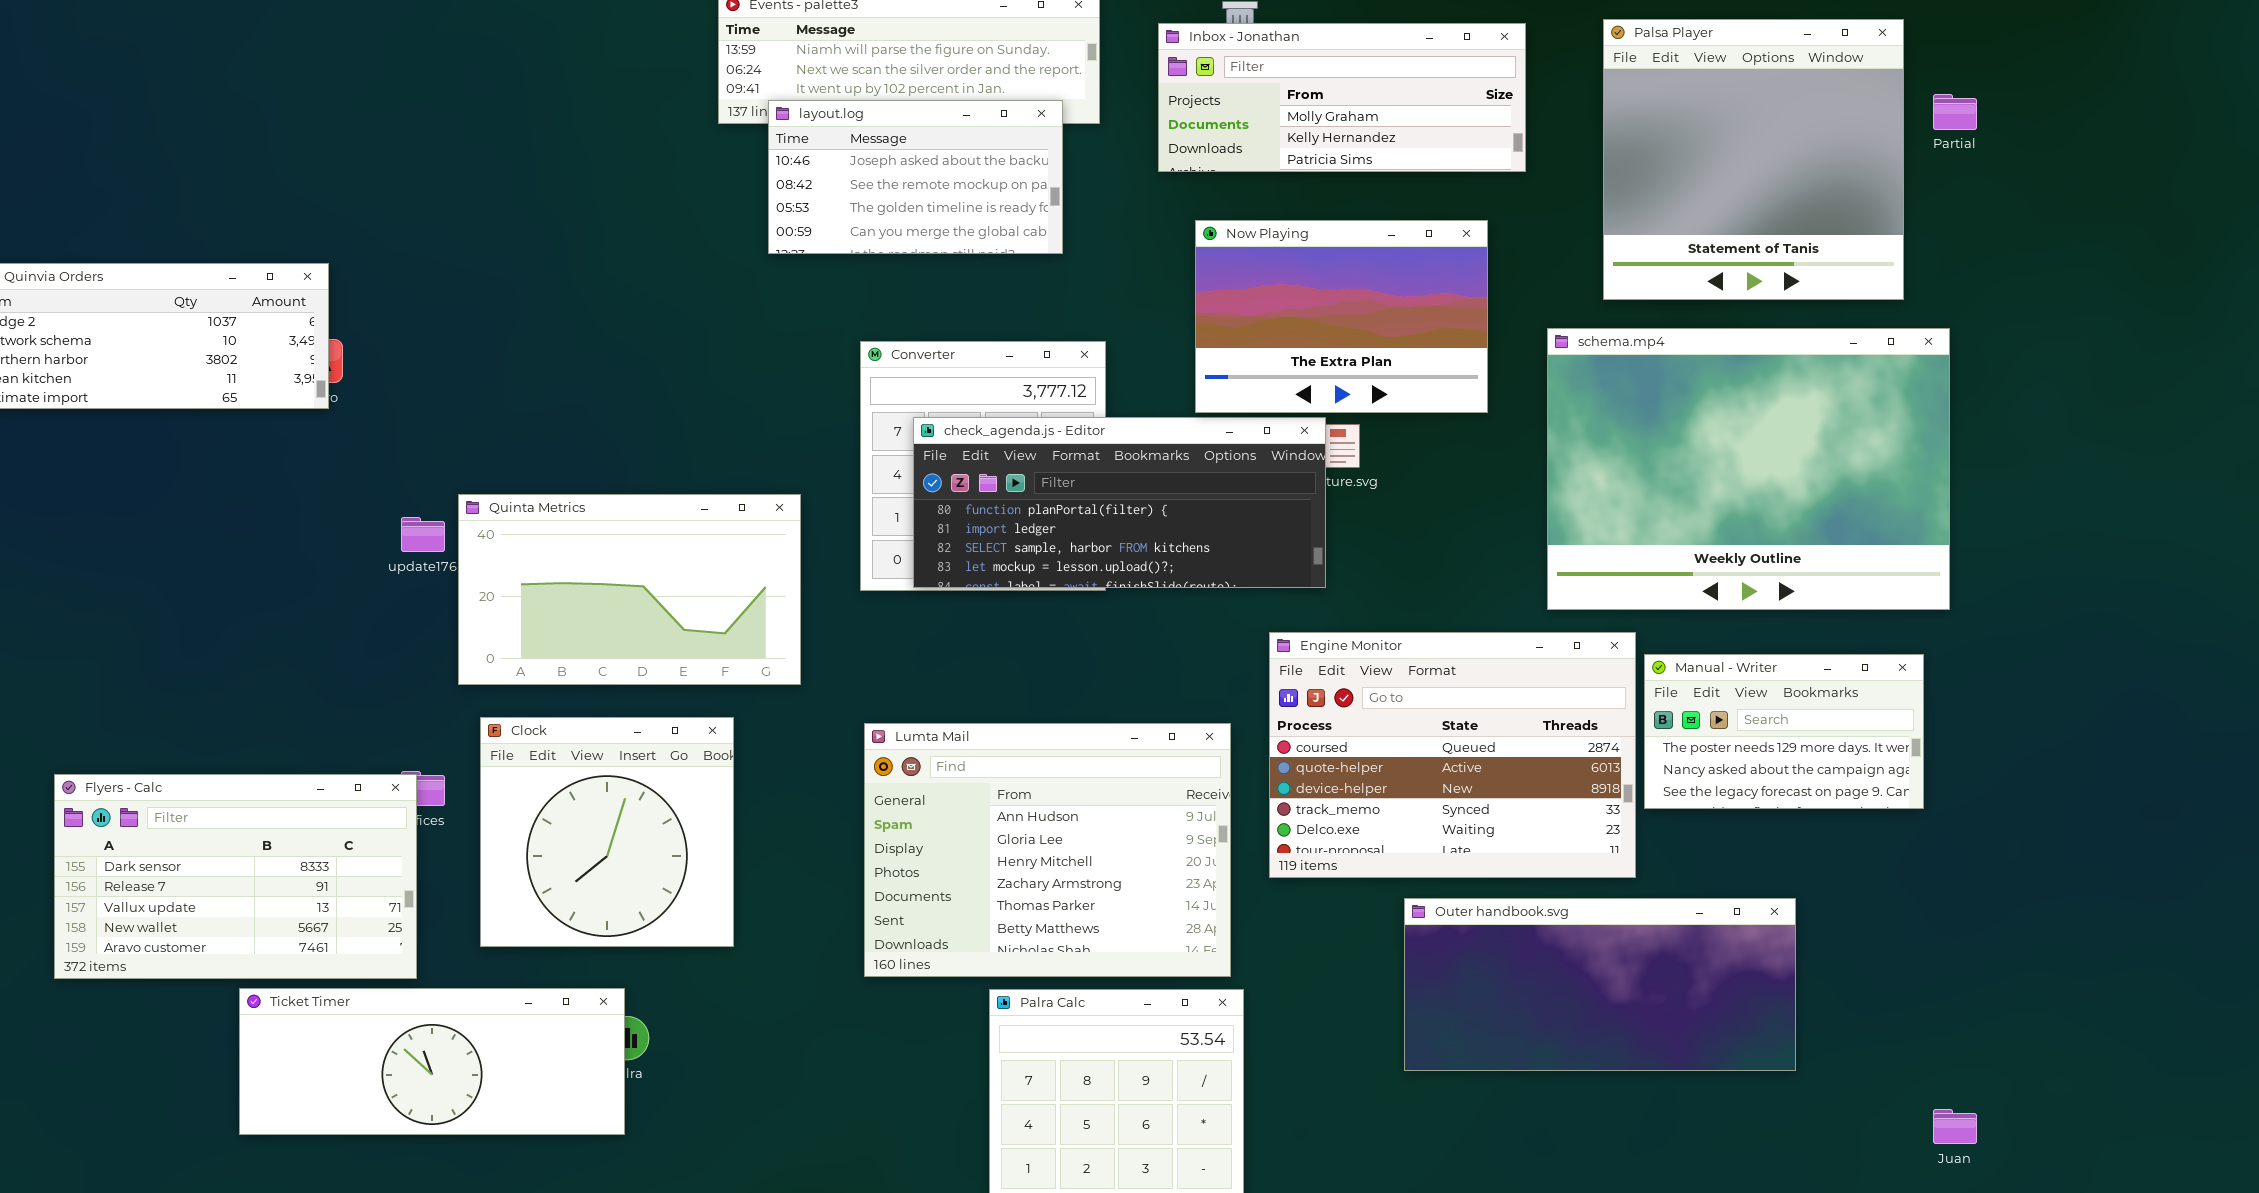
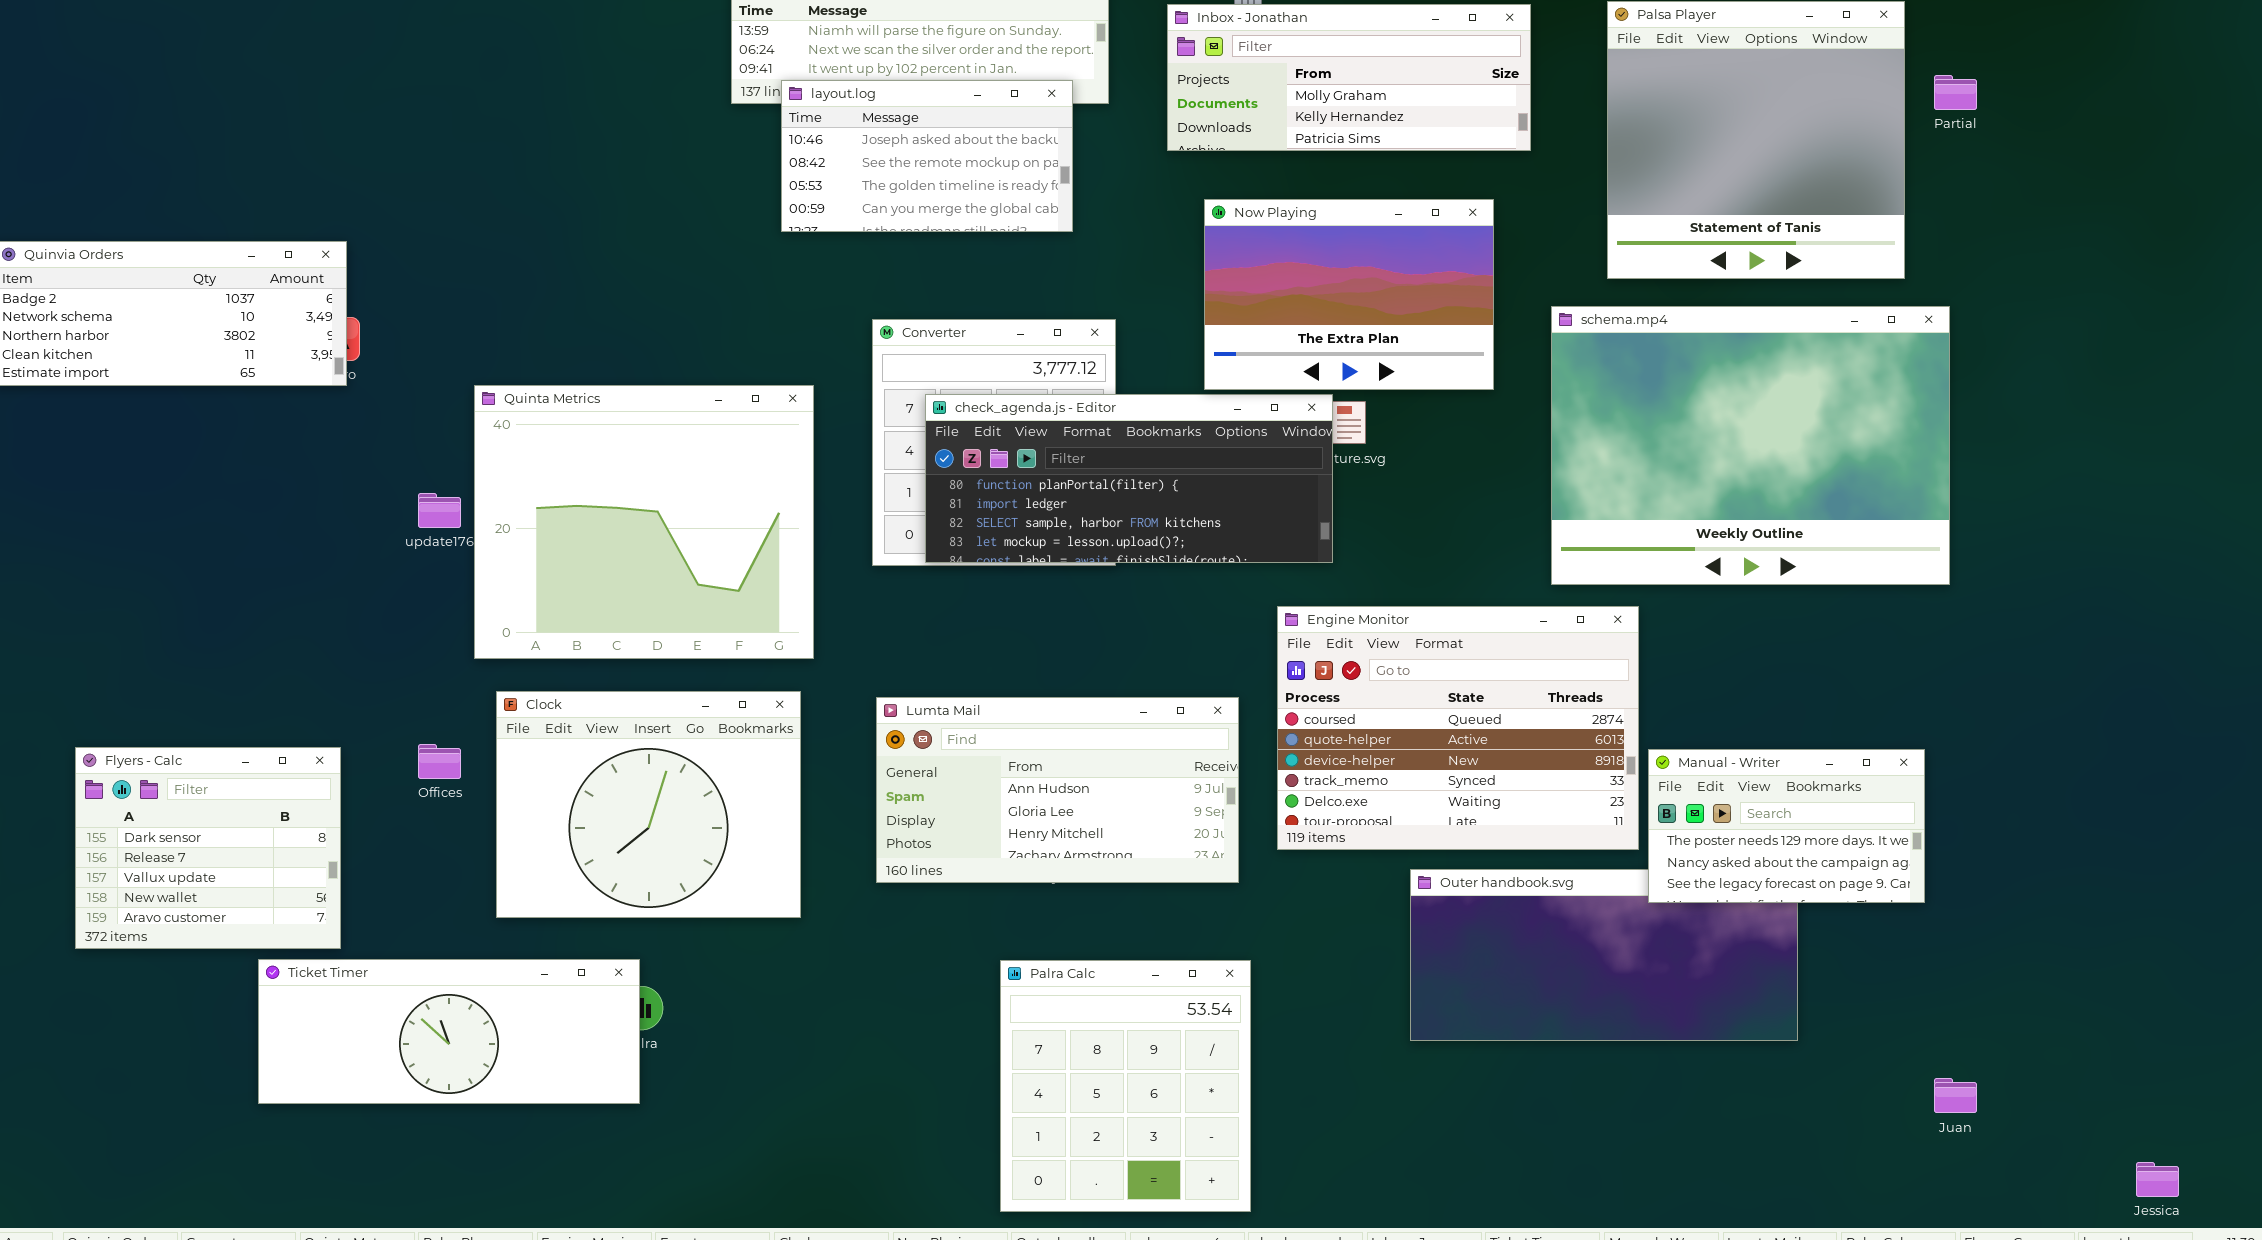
Quinta Metrics: [458,494,801,685] -> [474,385,814,659], resized
Manual - Writer: [1644,654,1924,809] -> [1648,749,1925,903], moved
Clock: [480,717,734,947] -> [496,691,801,918], resized
Lumta Mail: [864,723,1231,977] -> [876,697,1239,883], resized
Flyers - Calc: [54,774,417,979] -> [75,747,341,949], resized

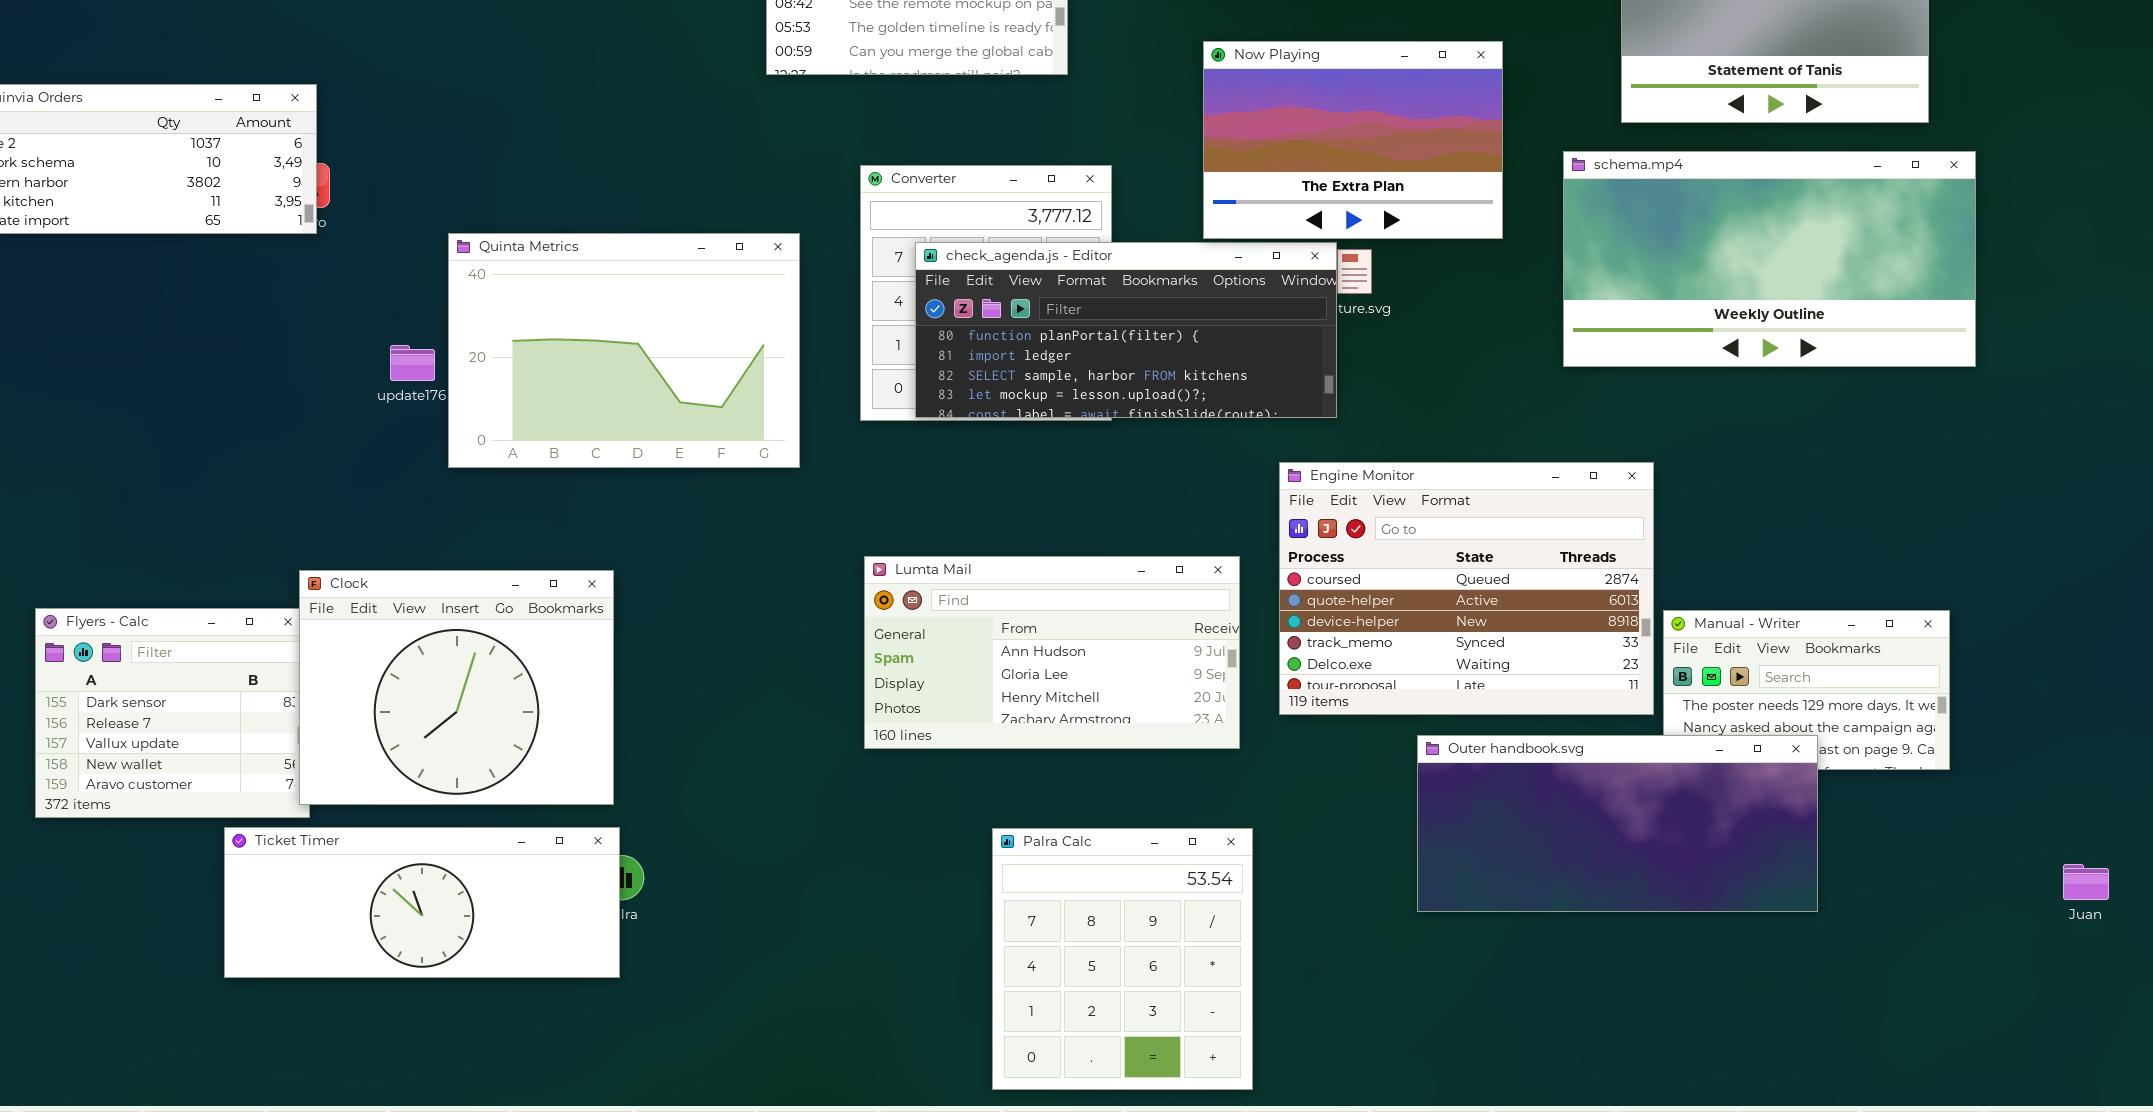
schema.mp4: [1551,306,1950,585] -> [1563,151,1976,367], resized
Quinta Metrics: [474,385,814,659] -> [448,233,800,468], resized
Clock: [496,691,801,918] -> [299,570,614,805], moved
Outer handbook.svg: [1410,869,1798,1041] -> [1417,735,1818,912], raised
Juan: [1934,1078,1977,1113] -> [2063,864,2109,900], moved

